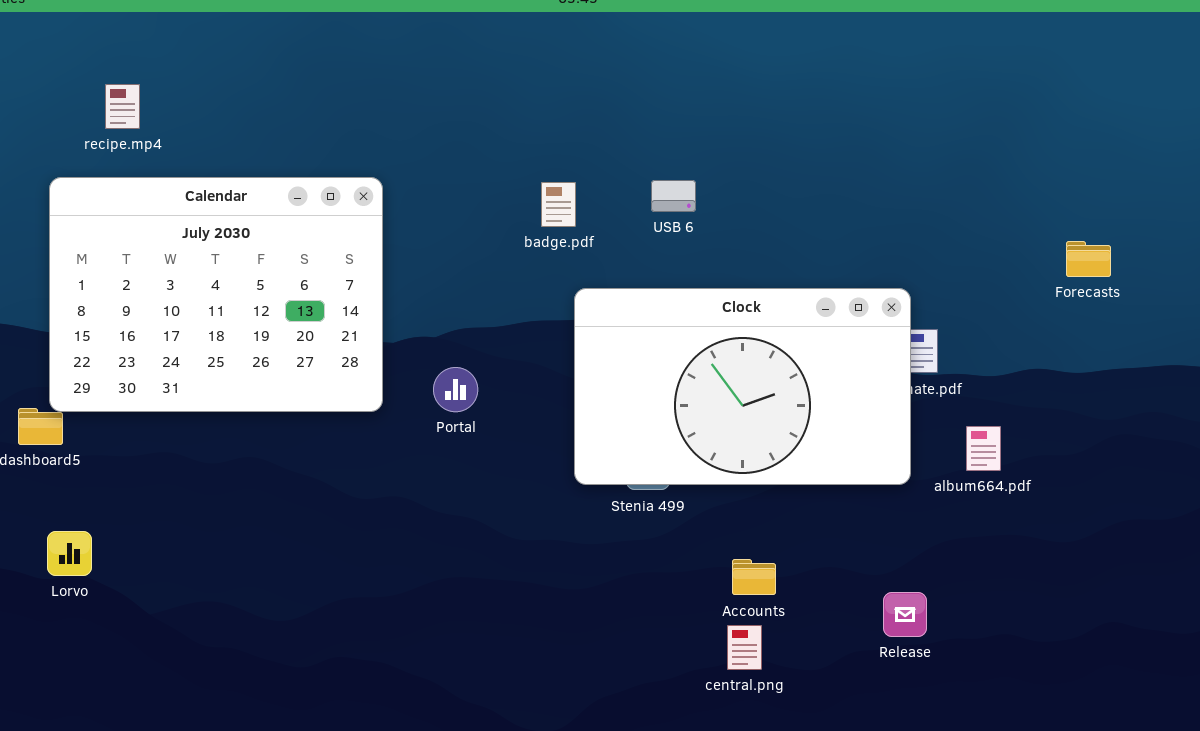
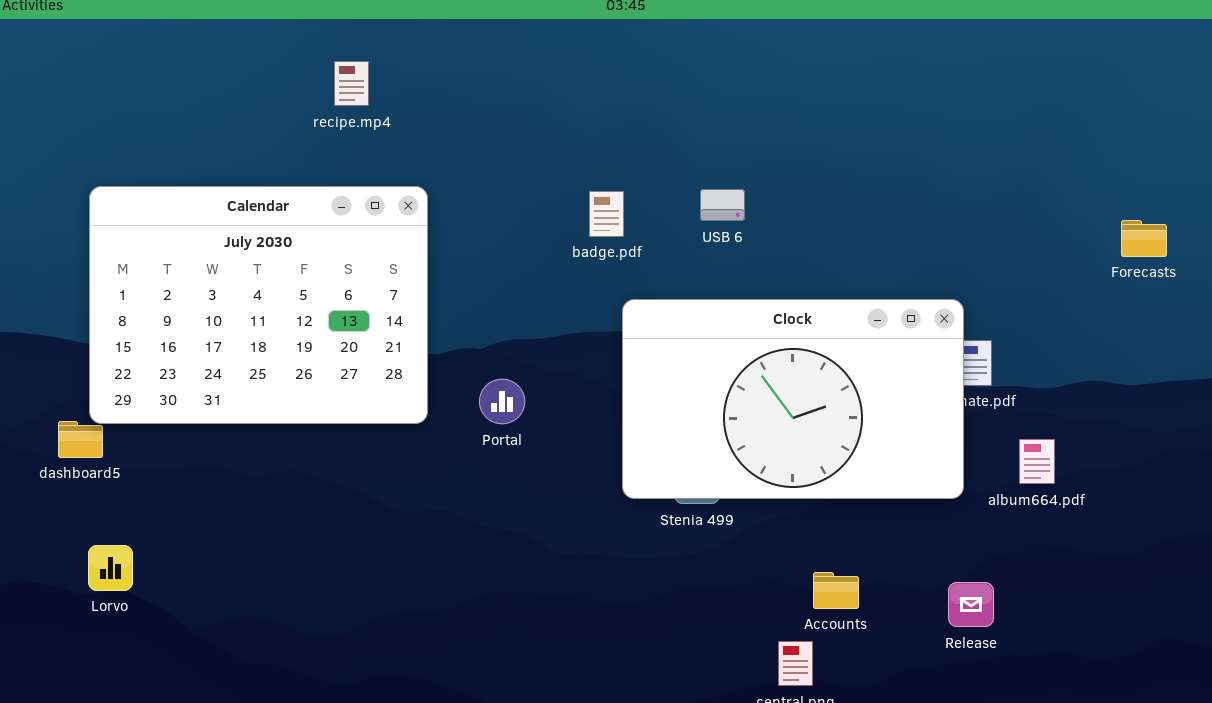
recipe.mp4: [105,84,140,129] -> [334,61,369,106], moved
Forecasts: [1066,241,1111,277] -> [1121,220,1167,257], moved
Accounts: [732,559,776,595] -> [813,572,859,609], moved
Release: [883,592,927,637] -> [948,582,994,627], moved

